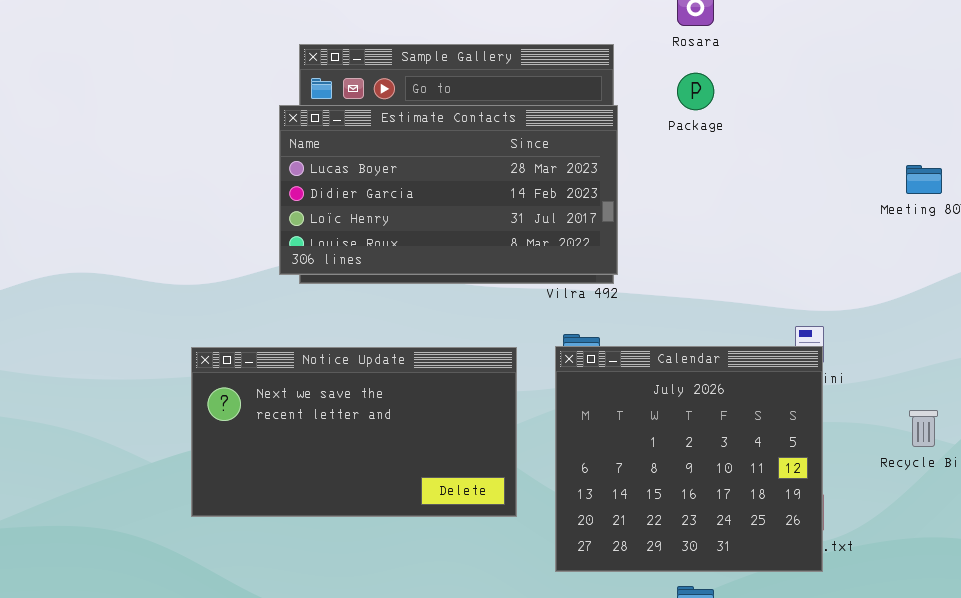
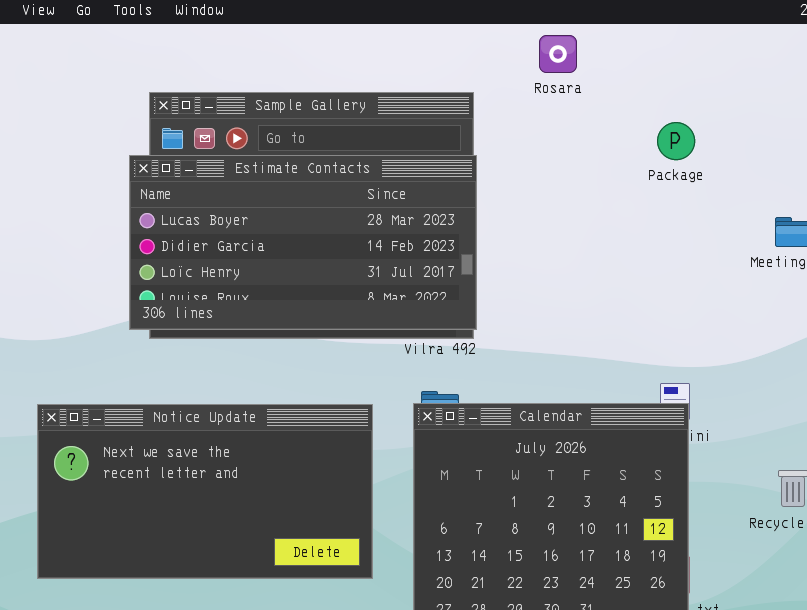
Package: [677,73,714,110] -> [657,122,695,160], moved

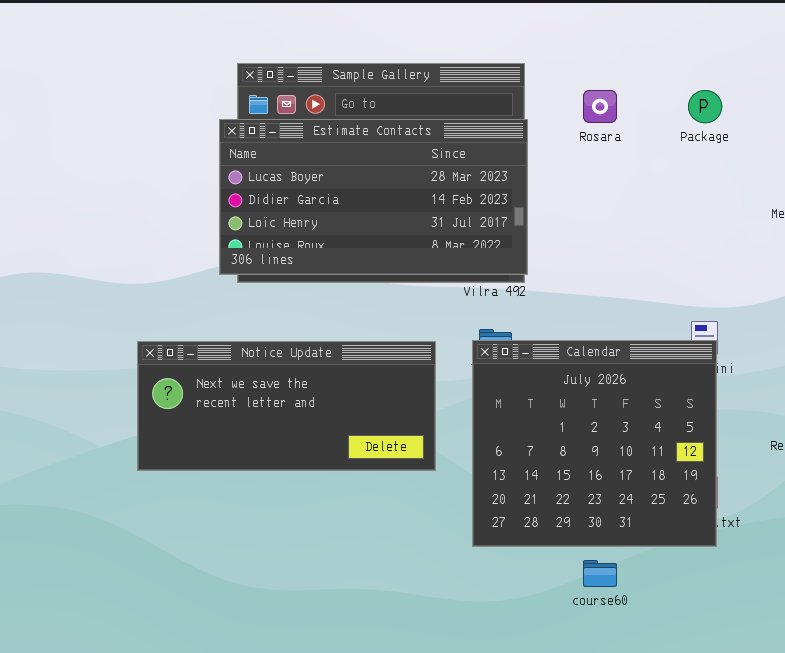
Rosara: [539,35,577,73] -> [583,90,617,123], moved
Notice Update: [37,404,373,579] -> [137,341,436,471], resized

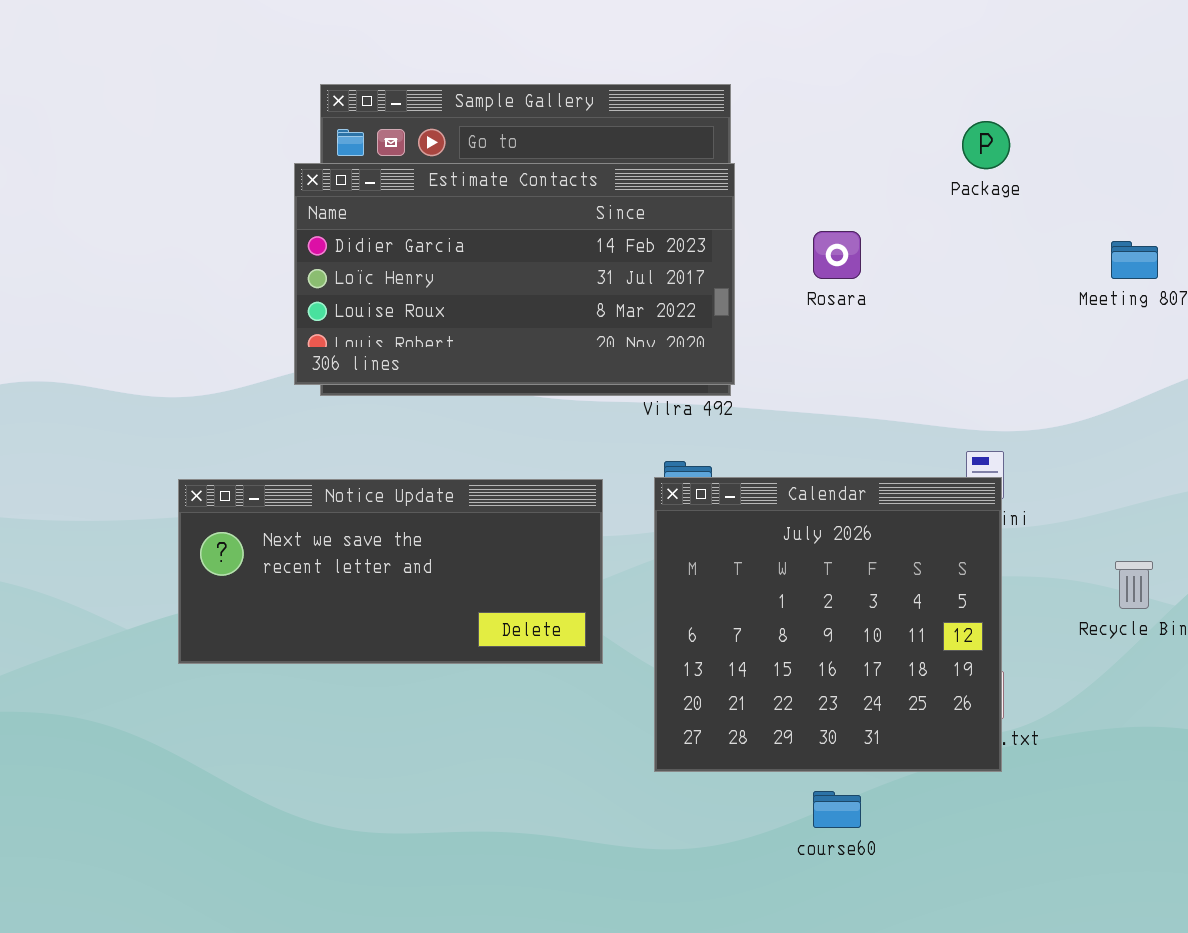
Rosara: [583,90,617,123] -> [813,231,861,279], moved
Estimate Contacts: [219,119,528,275] -> [294,163,735,385], scrolled down 1 row

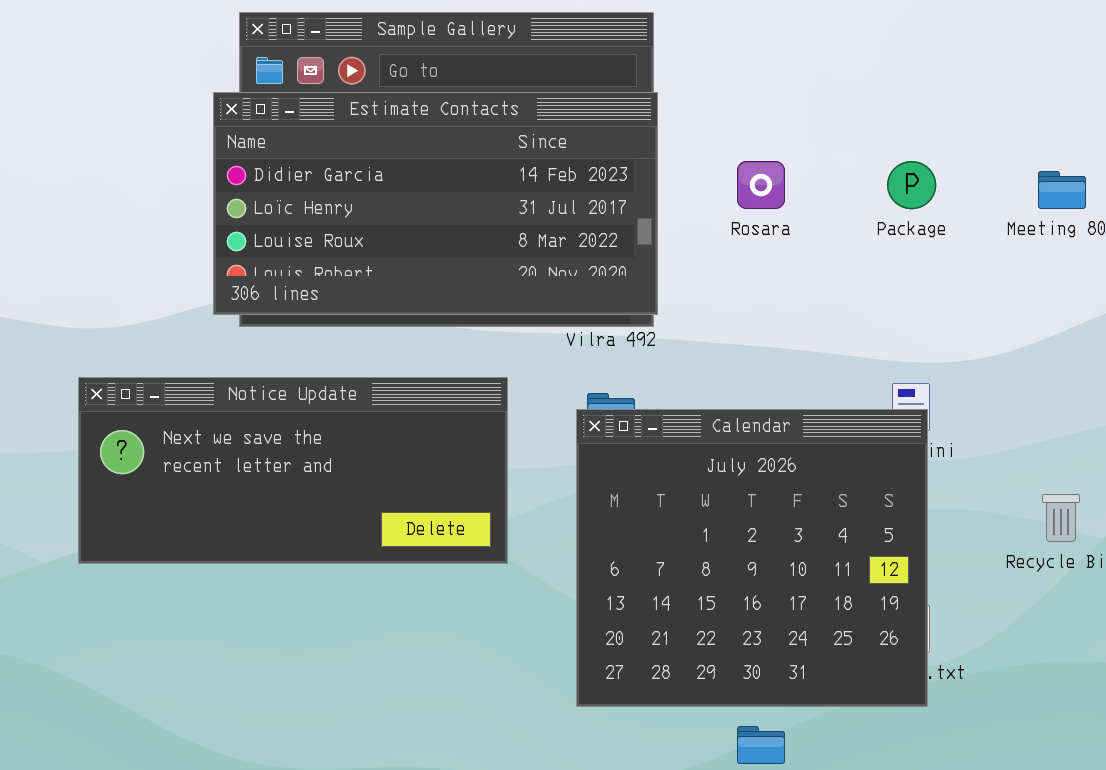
Package: [962,121,1010,169] -> [887,161,936,209], moved
Notice Update: [178,479,603,664] -> [78,377,508,564], moved

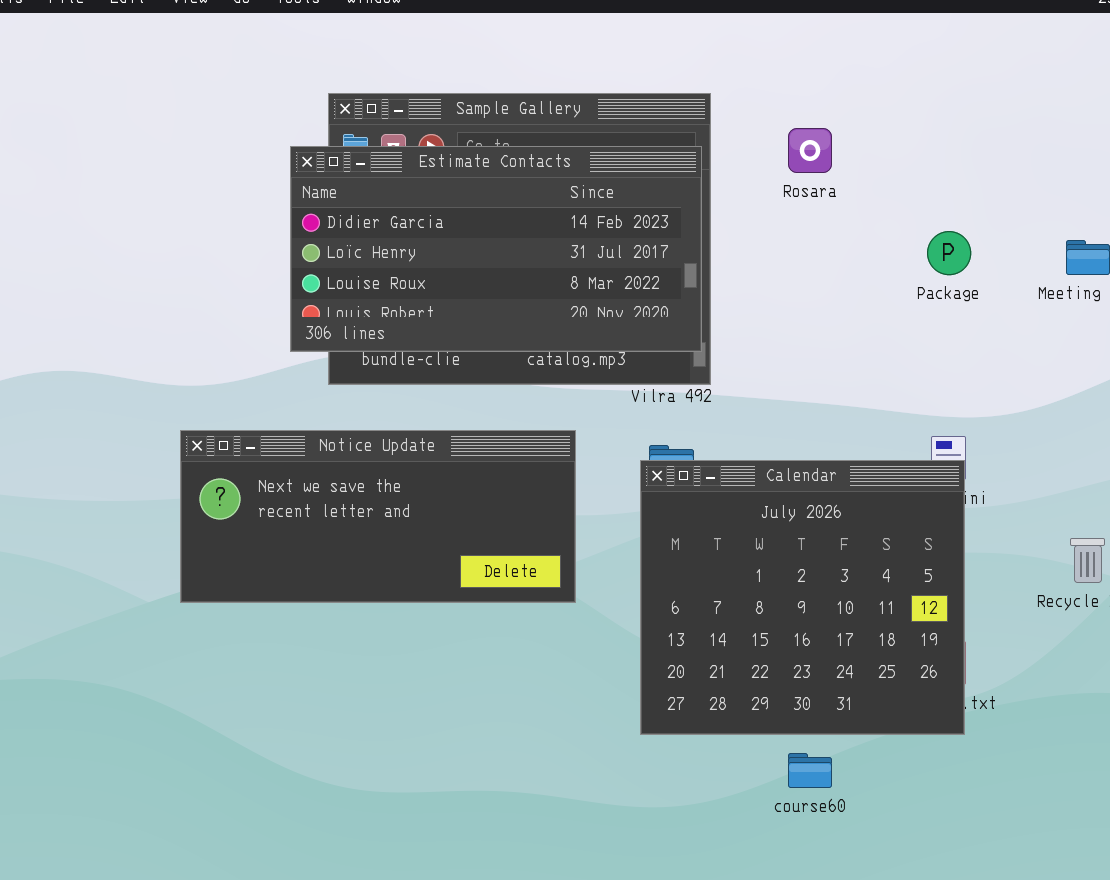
Estimate Contacts: [213,92,658,315] -> [290,146,702,352], moved
Rosara: [737,161,785,209] -> [788,128,832,173], moved

